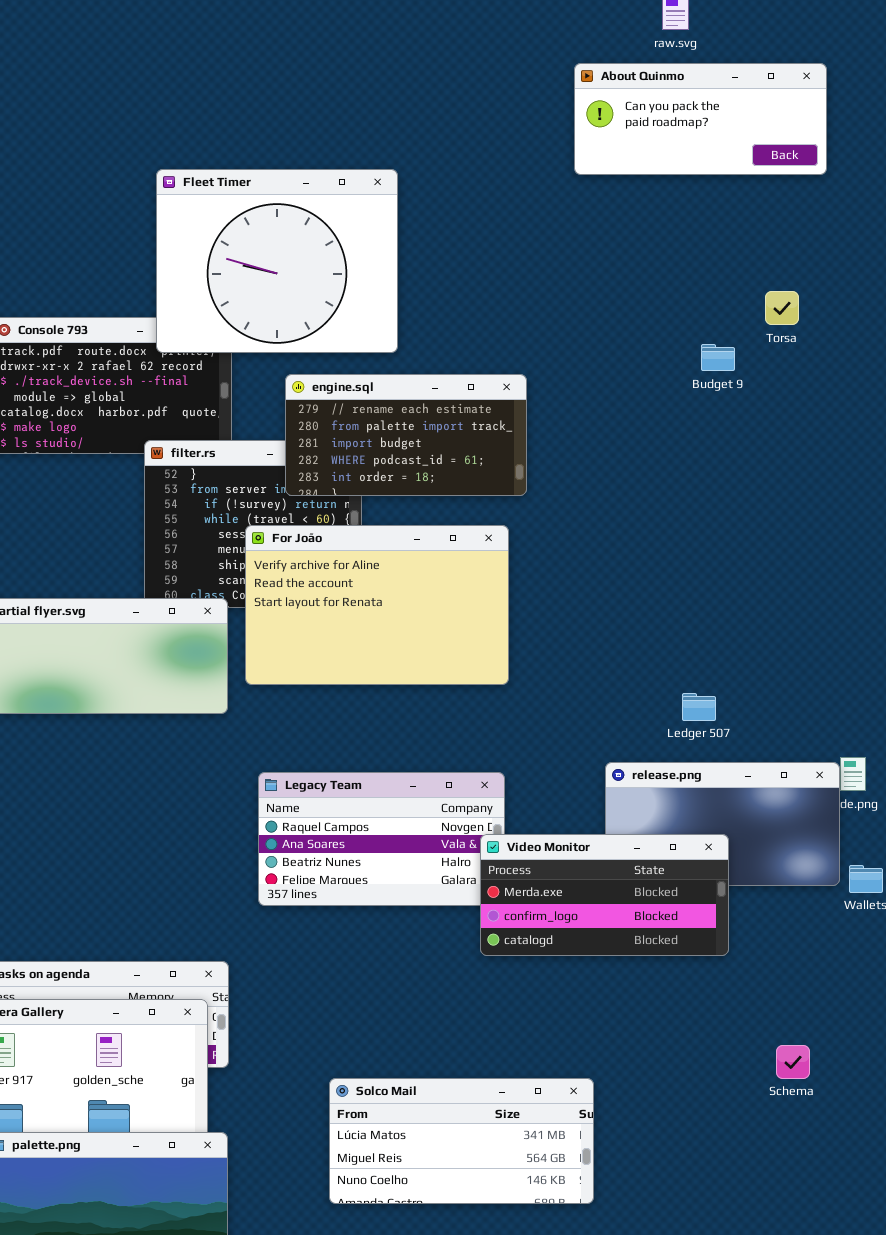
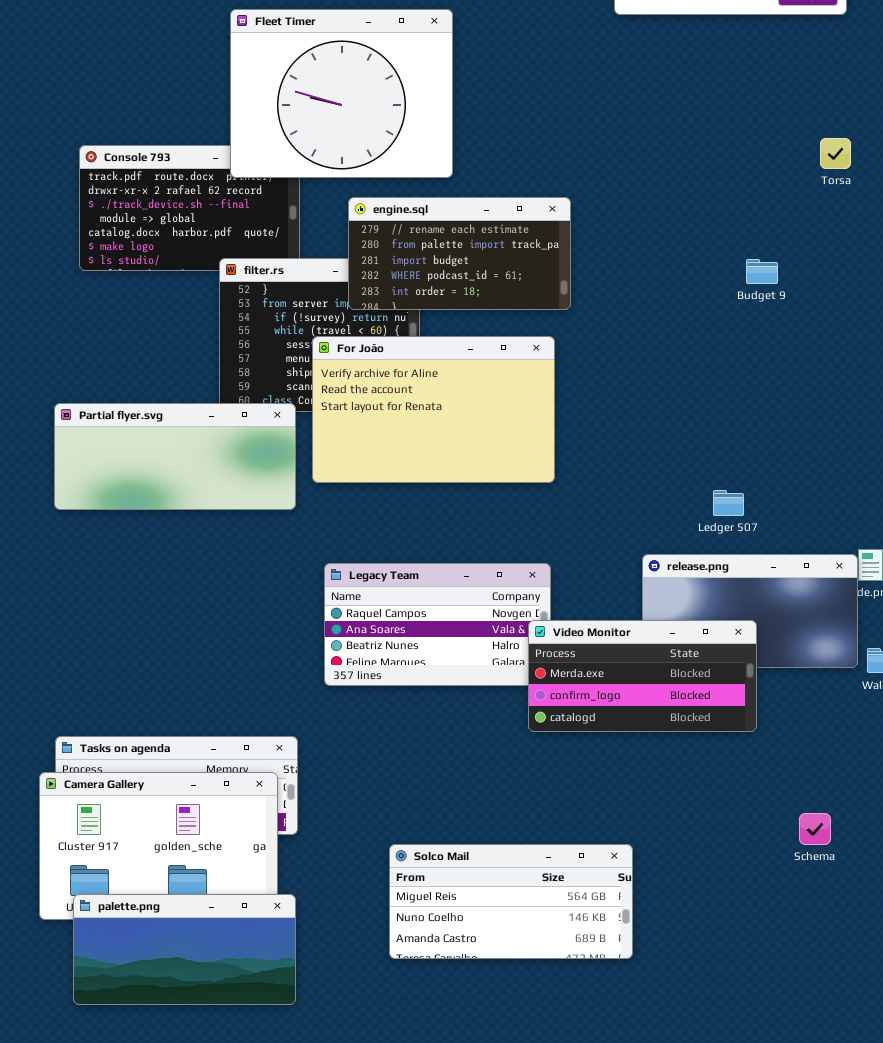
Torsa: [765,291,799,325] -> [820,138,851,169], moved
Budget 9: [701,344,735,371] -> [746,259,778,284], moved
Solco Mail: [329,1078,594,1204] -> [389,844,633,959], scrolled down 1 row

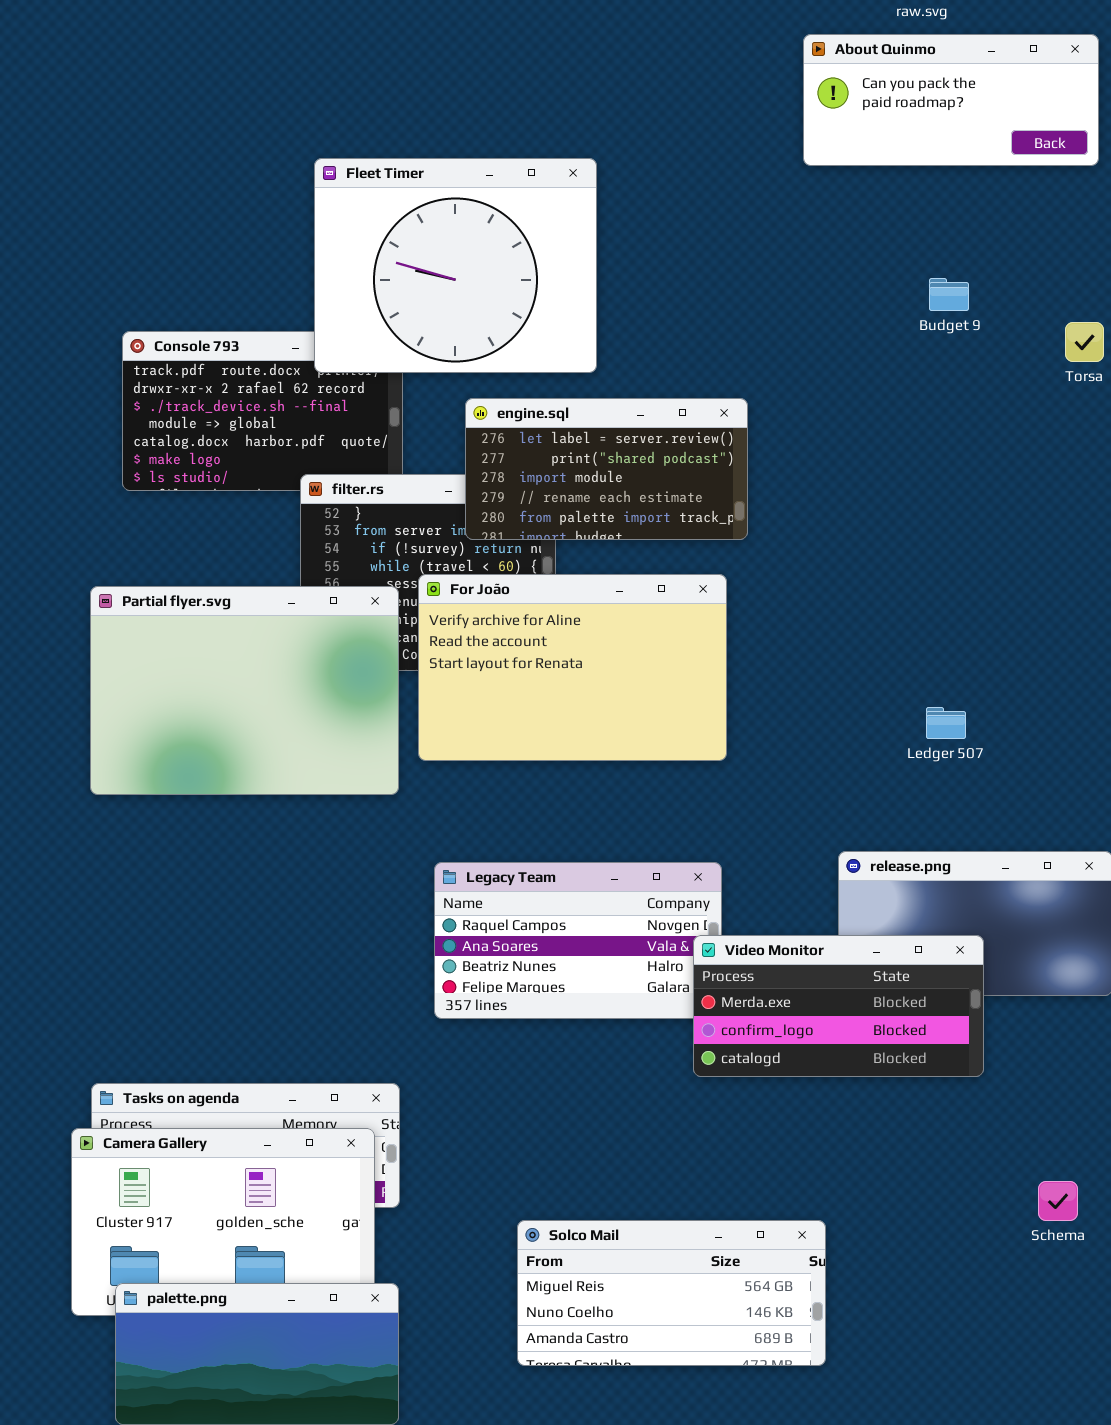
engine.sql: [348,197,571,310] -> [465,398,748,540], scrolled up 3 rows
Budget 9: [746,259,778,284] -> [929,278,969,311], moved
Partial flyer.svg: [54,403,296,510] -> [90,586,399,795], resized
Ledger 507: [713,490,744,516] -> [926,707,966,739], moved

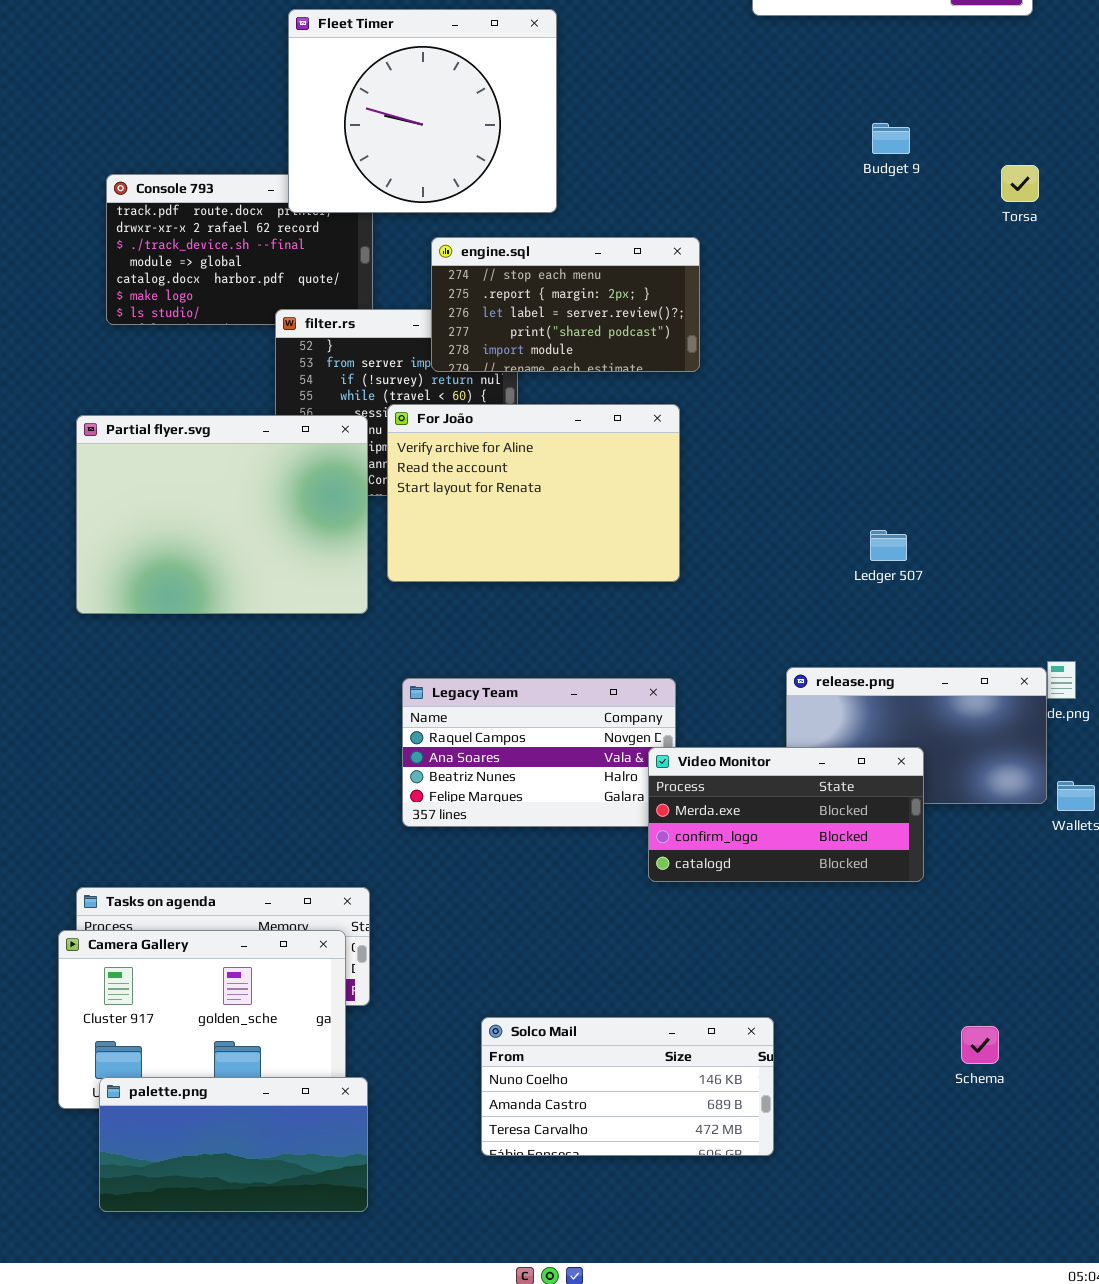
engine.sql: [465,398,748,540] -> [431,237,700,372], scrolled up 2 rows
Schema: [1038,1181,1078,1221] -> [961,1026,999,1064], moved
Solco Mail: [517,1220,826,1366] -> [481,1017,774,1156], scrolled down 1 row

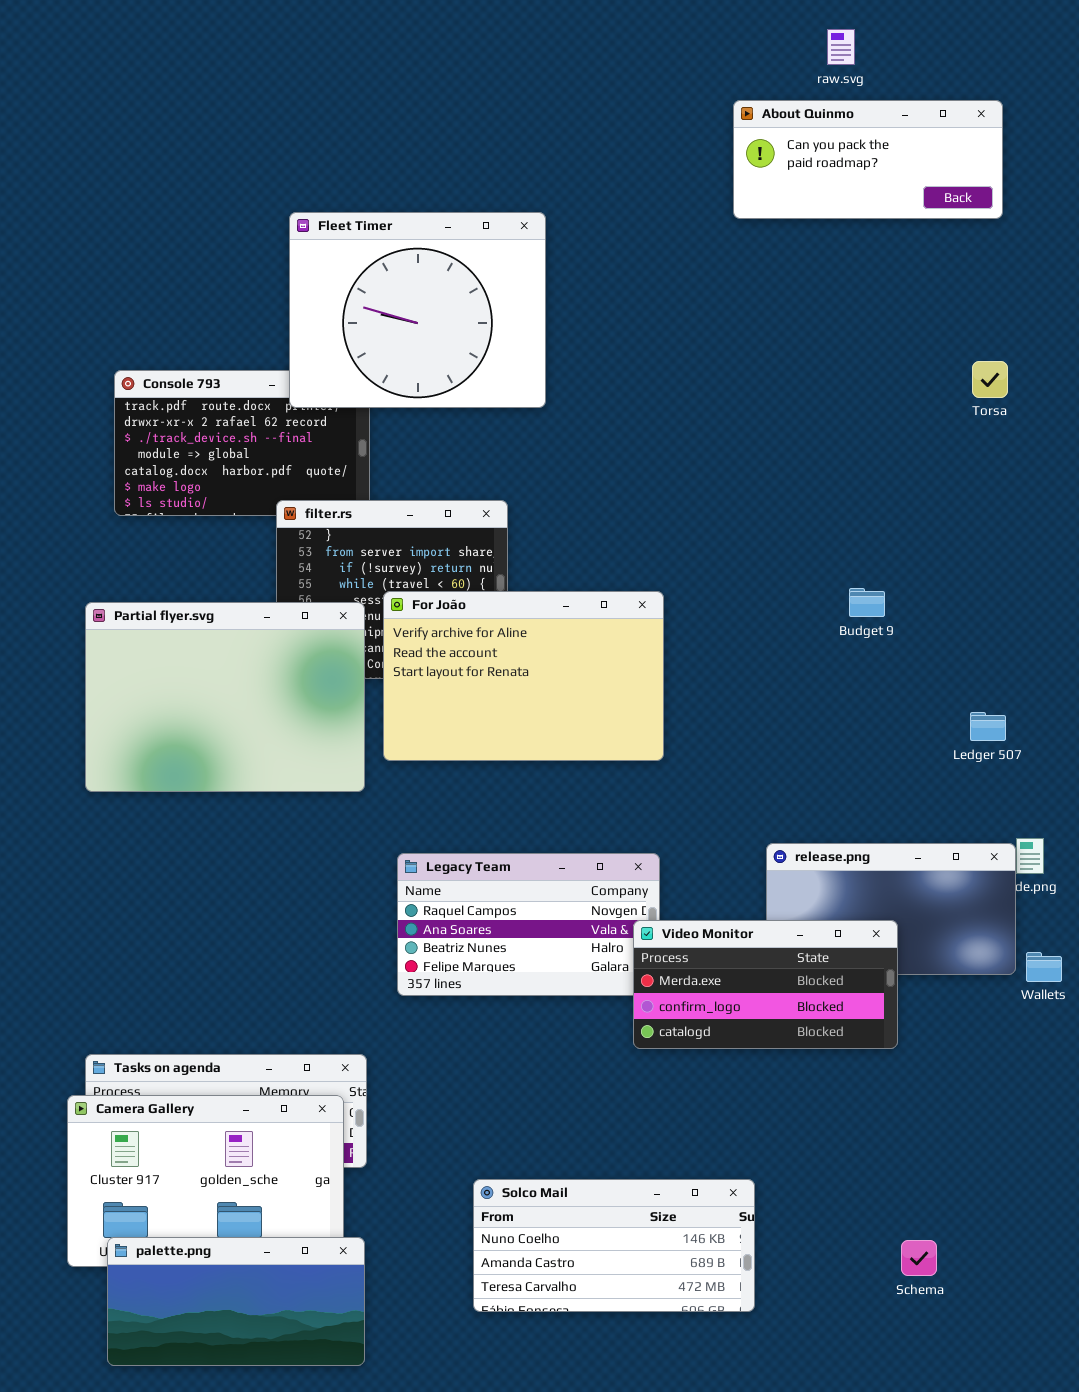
Budget 9: [872,123,910,154] -> [849,588,885,617], moved
engine.sql: [431,237,700,372] -> none, closed
Ledger 507: [870,530,907,561] -> [970,712,1006,741], moved
Schema: [961,1026,999,1064] -> [901,1240,937,1276], moved

